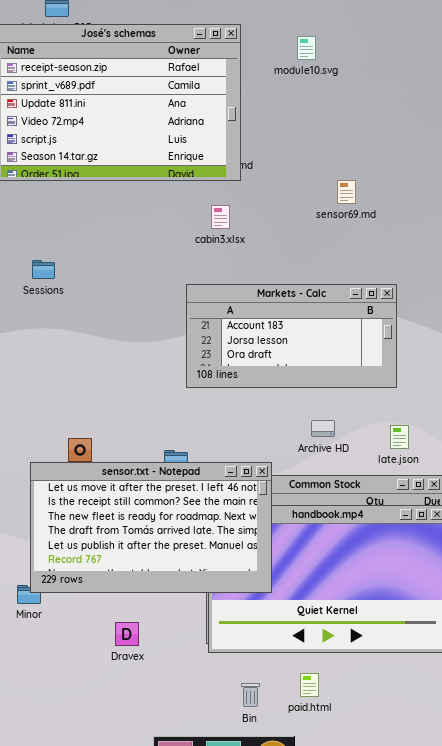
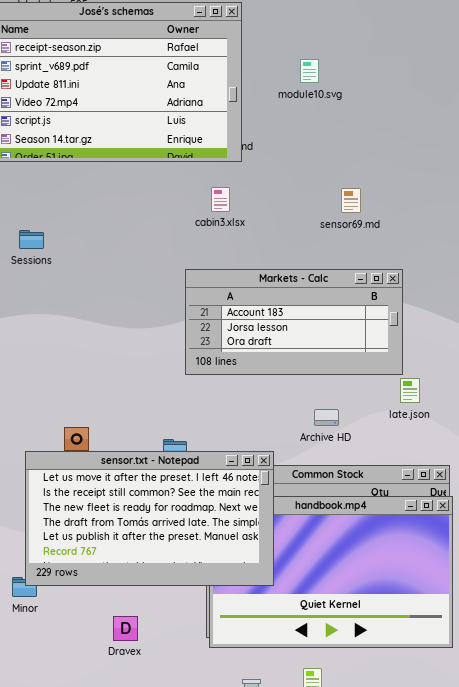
module10.svg: [297,36,316,60] -> [300,59,319,83], moved
sensor69.md: [337,180,356,204] -> [341,188,361,213], moved
Sessions: [32,260,55,279] -> [19,230,44,249], moved
late.json: [390,425,409,449] -> [400,378,420,403], moved

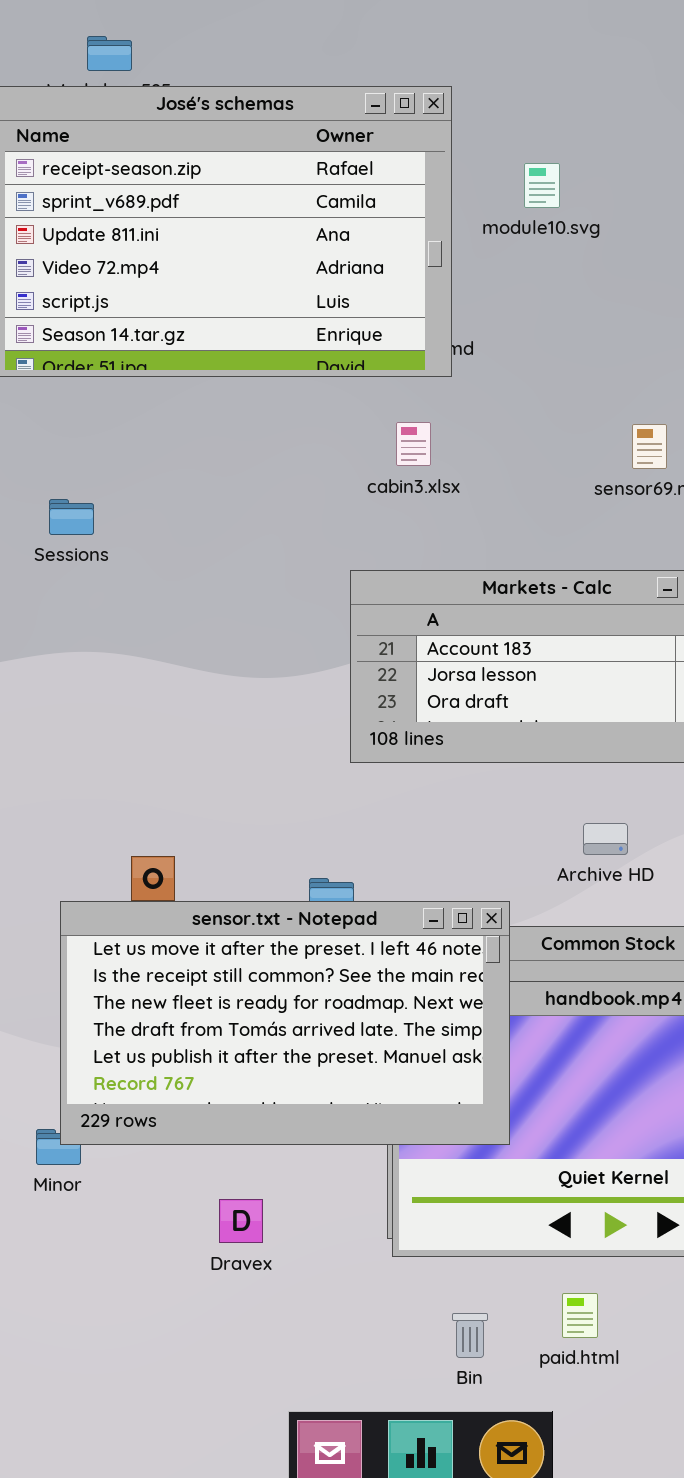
module10.svg: [300,59,319,83] -> [524,163,560,208], moved

